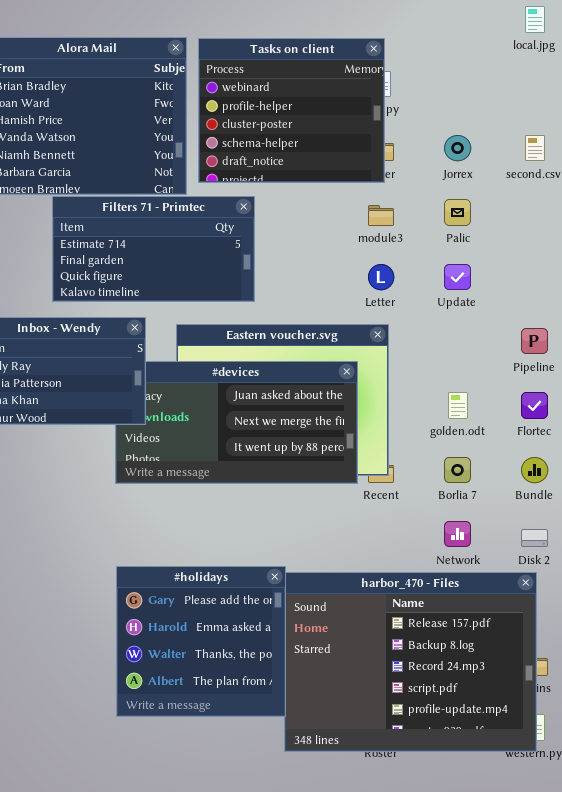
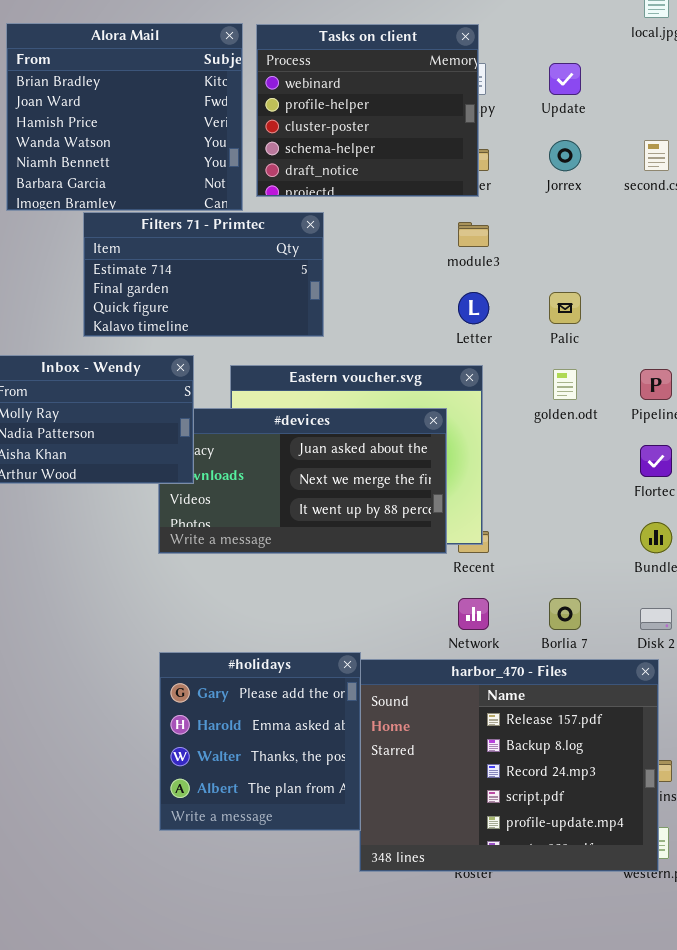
Palic: [444,199,471,226] -> [549,292,581,324], moved
Update: [444,264,471,290] -> [549,63,581,95], moved
golden.odt: [448,392,468,419] -> [553,369,577,400], moved
Borlia 7: [444,457,471,483] -> [549,598,581,630], moved
Network: [444,521,471,547] -> [458,598,489,630], moved

